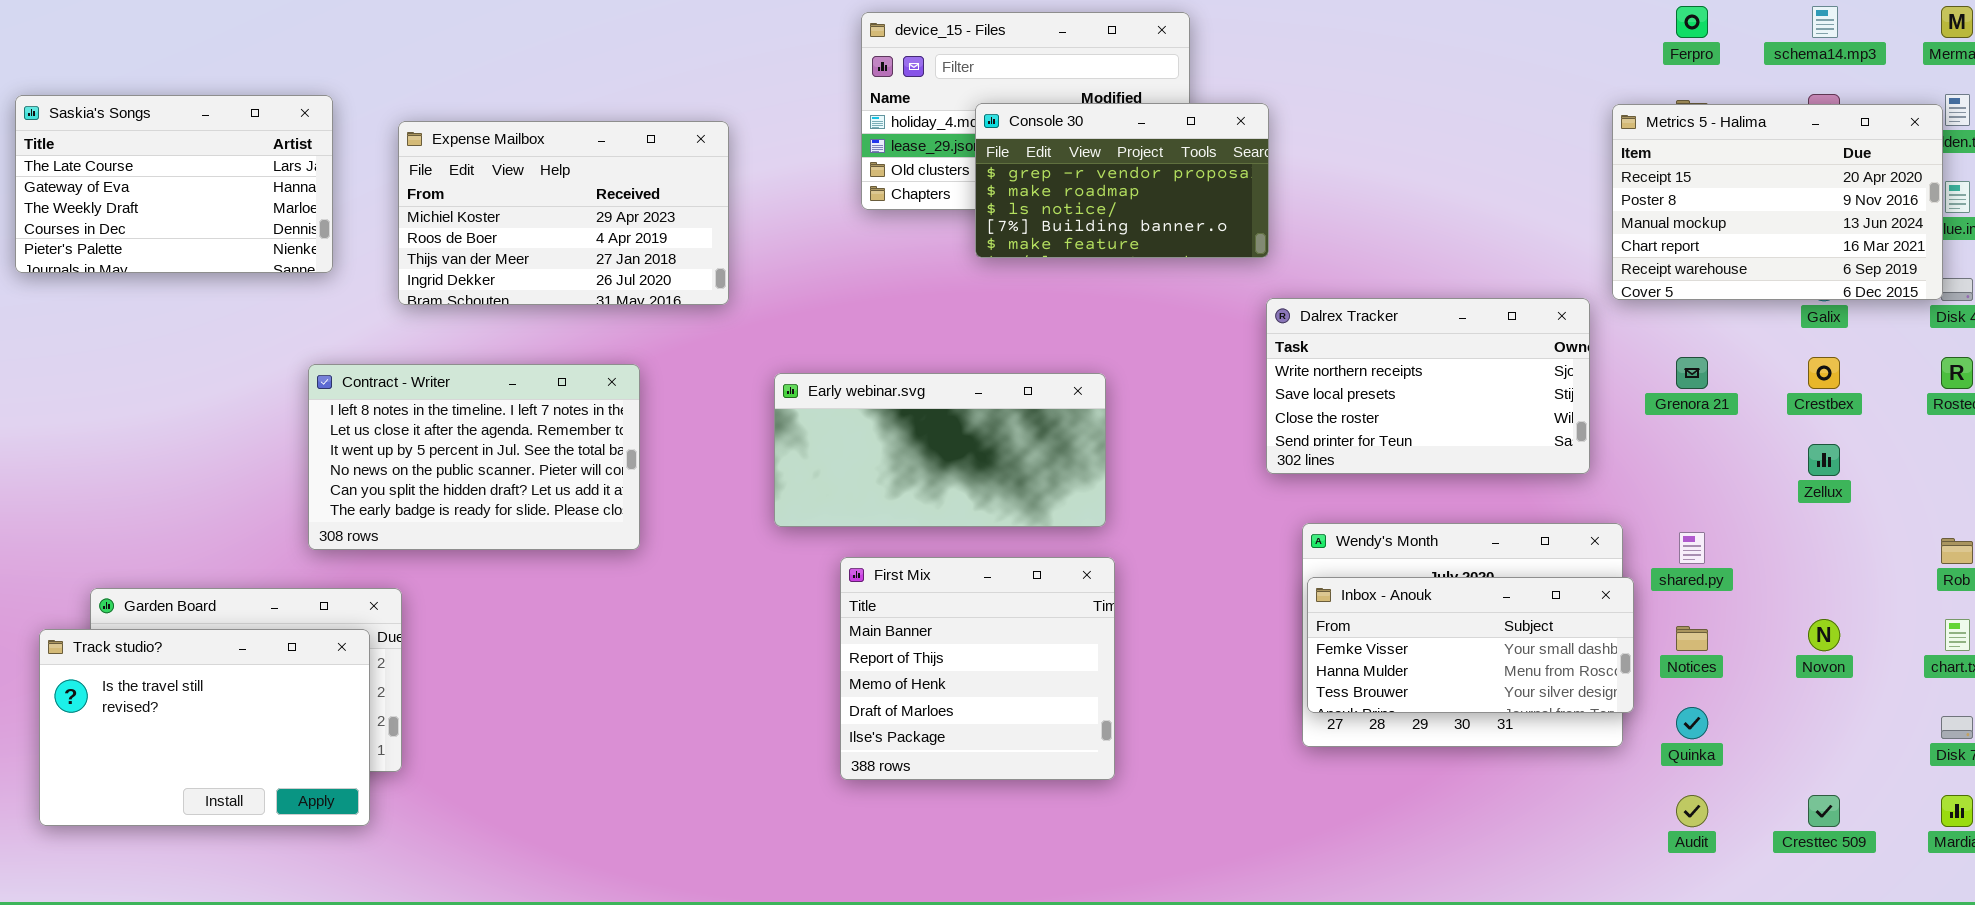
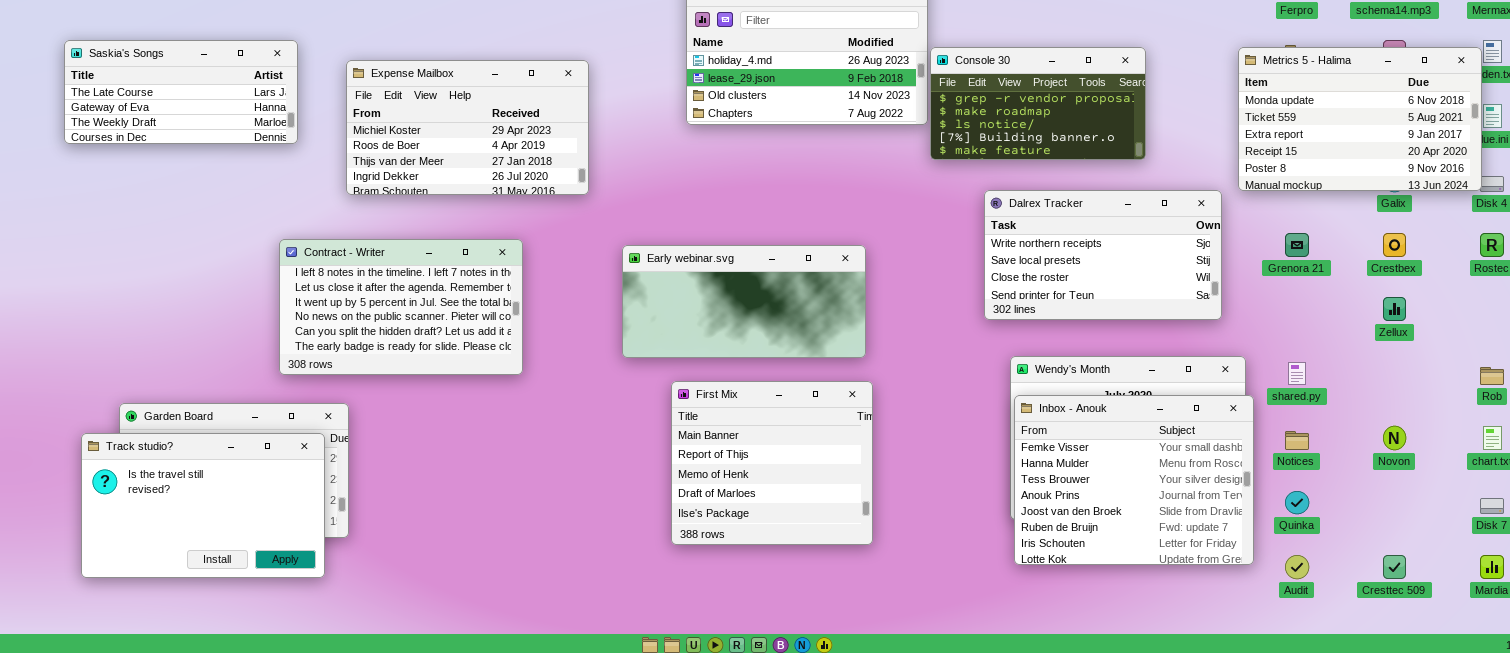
Saskia's Songs: [15,95,333,273] -> [64,40,298,144], resized
Console 30: [975,103,1269,258] -> [930,47,1146,160], moved
Metrics 5 - Halima: [1612,104,1943,300] -> [1238,47,1482,191], scrolled up 3 rows
Inbox - Anouk: [1307,577,1634,713] -> [1014,395,1254,565], resized

